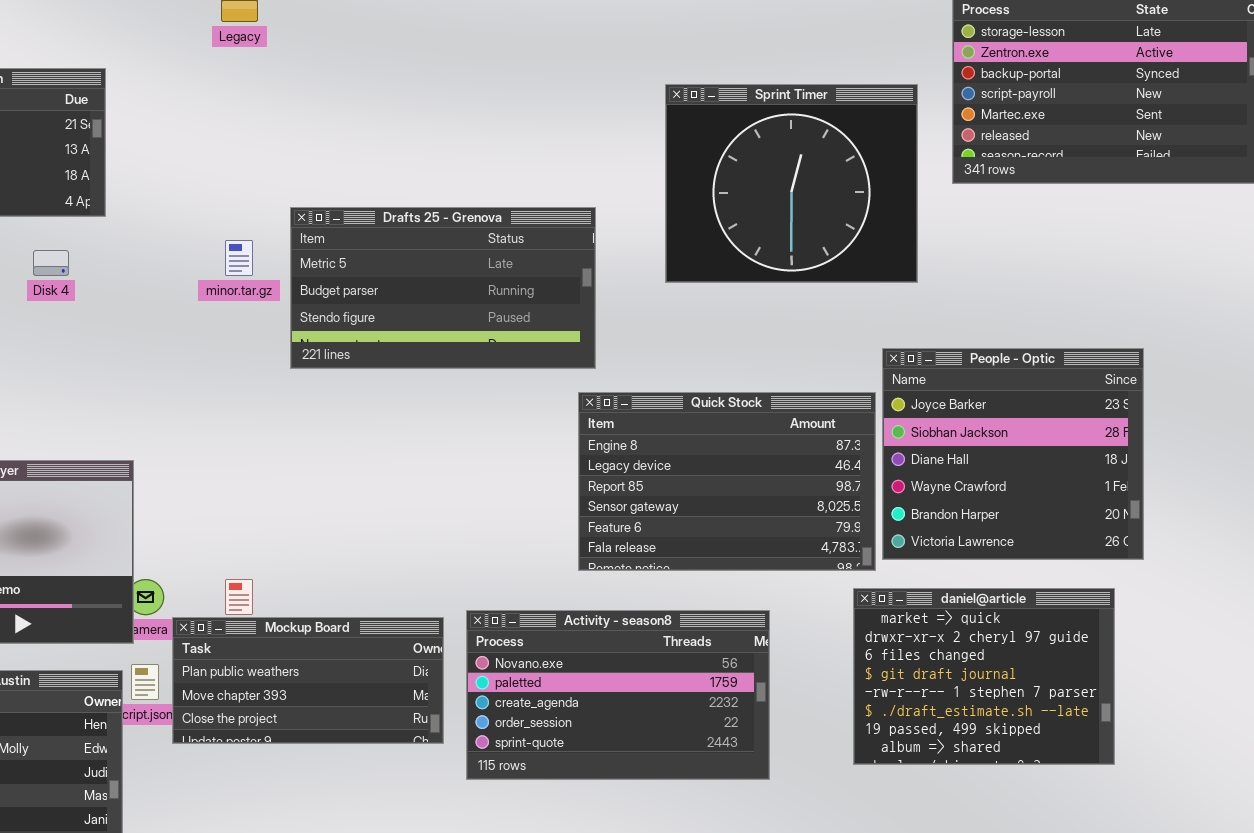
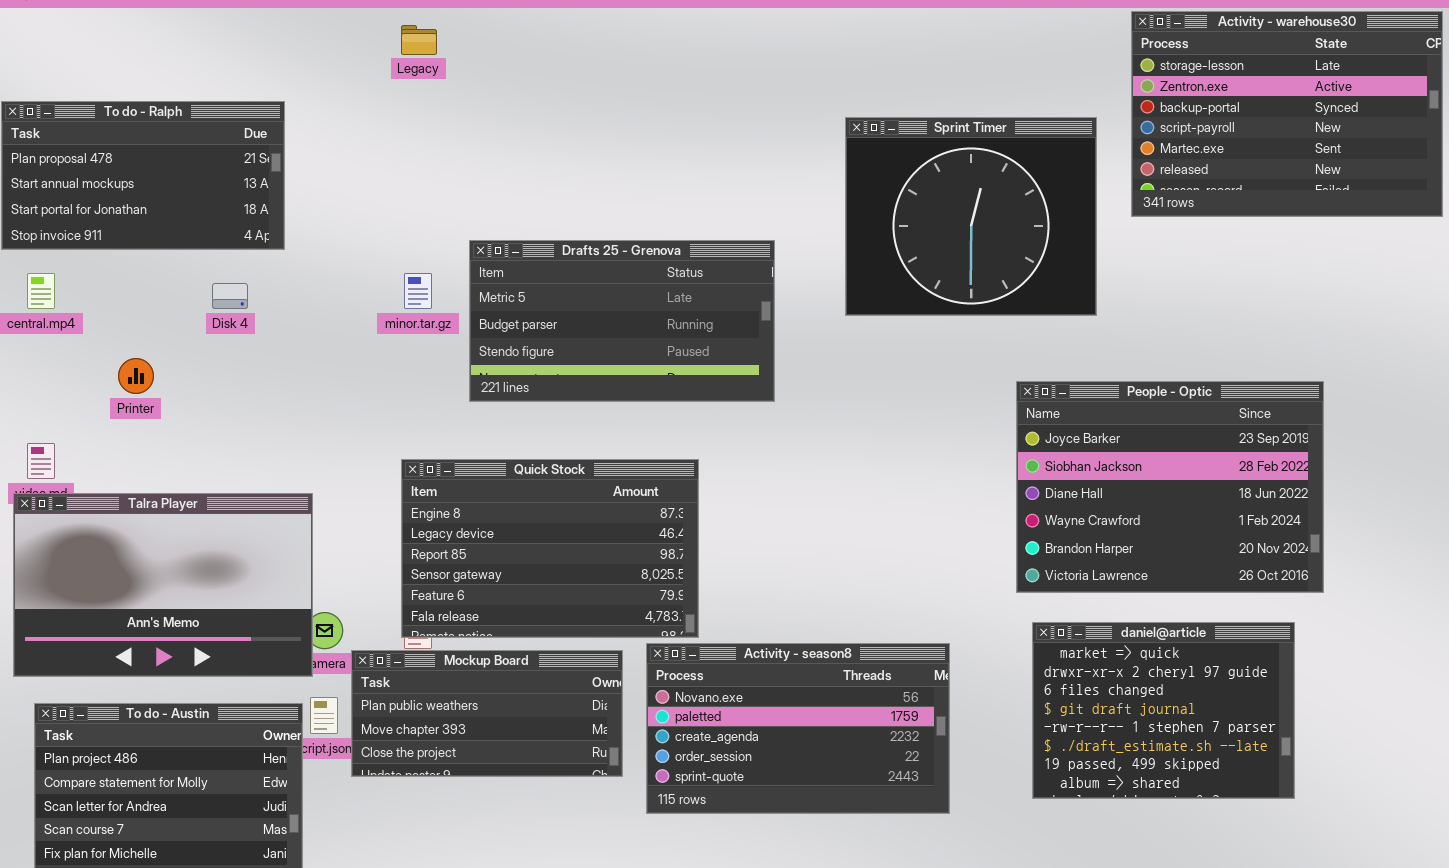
People - Optic: [882,348,1144,560] -> [1016,381,1324,593], resized
Quick Stock: [578,392,876,571] -> [401,459,699,638], moved

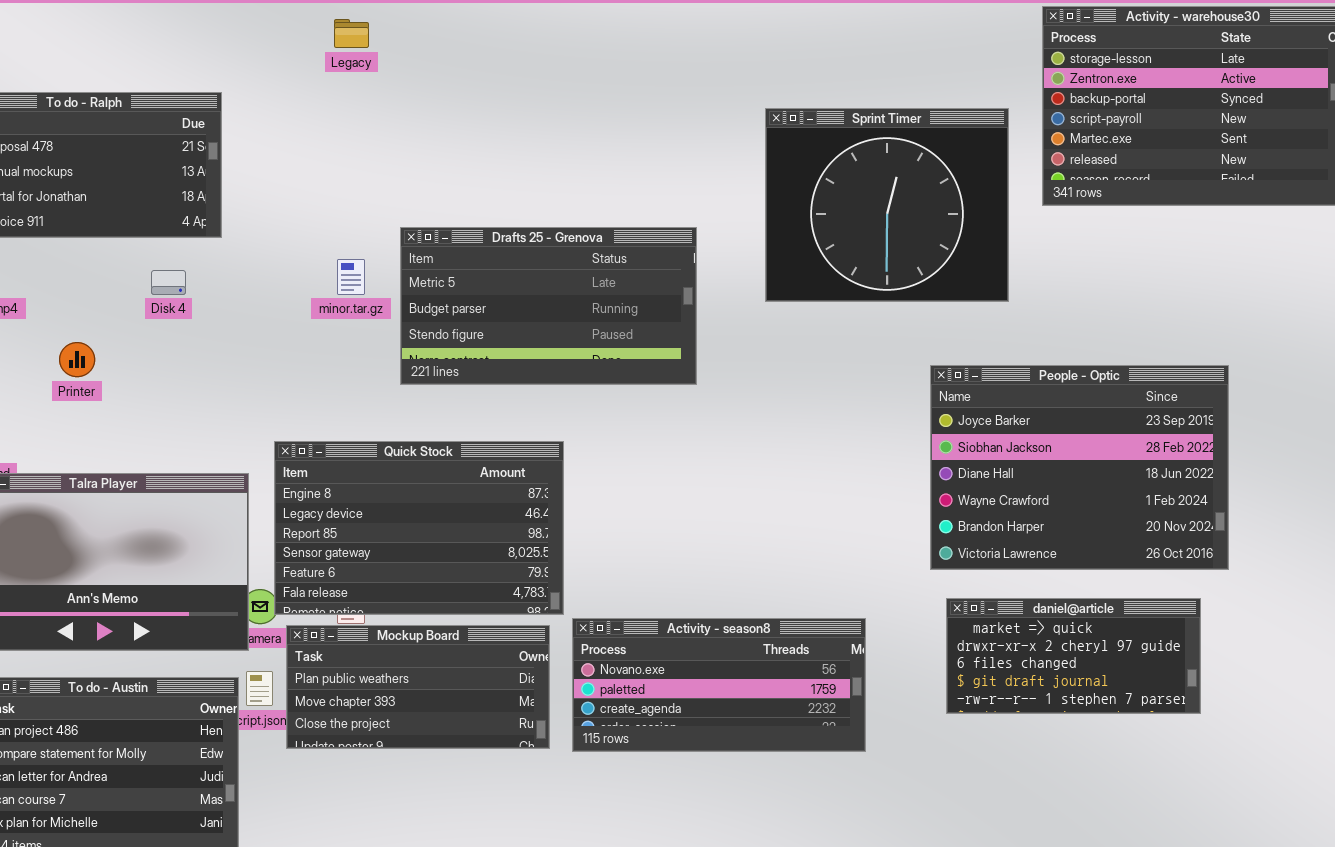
Quick Stock: [401,459,699,638] -> [274,441,564,615], moved
daniel@article: [1032,622,1295,799] -> [946,598,1201,714], resized
Activity - season8: [646,643,950,814] -> [572,618,866,752], resized

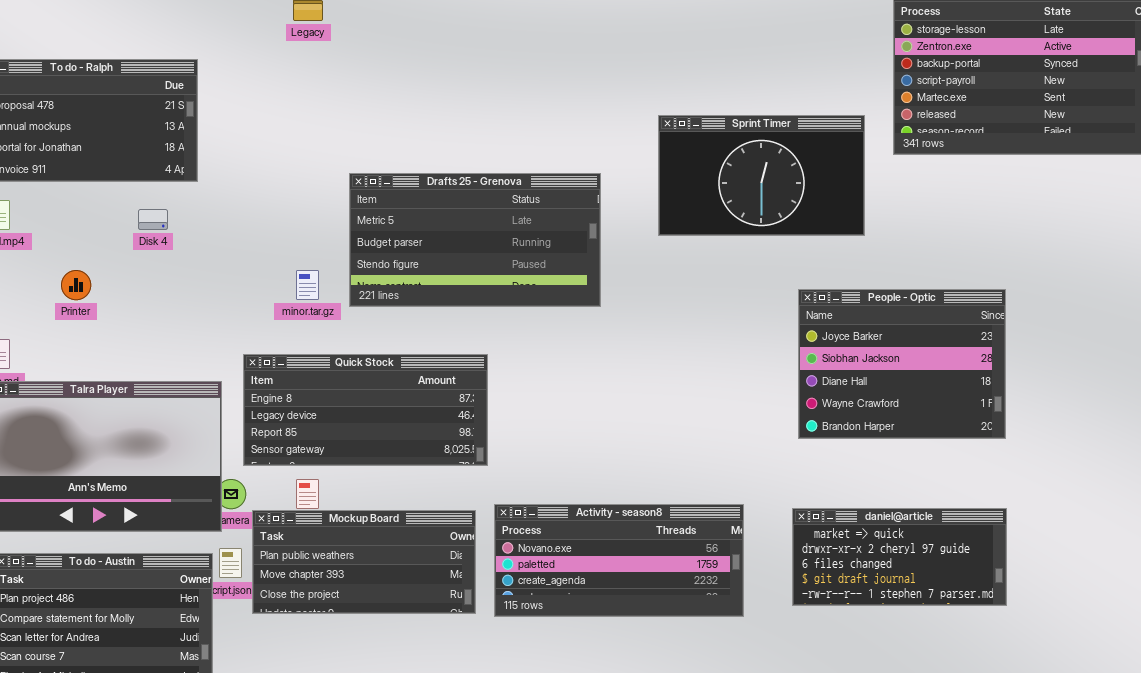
Sprint Timer: [765,108,1009,302] -> [658,115,865,236], resized
minor.tar.gz: [337,259,365,295] -> [296,270,319,300], moved
People - Optic: [930,365,1229,570] -> [798,289,1006,439], resized
Quick Stock: [274,441,564,615] -> [243,354,488,466], resized
daniel@article: [946,598,1201,714] -> [792,508,1007,606], moved

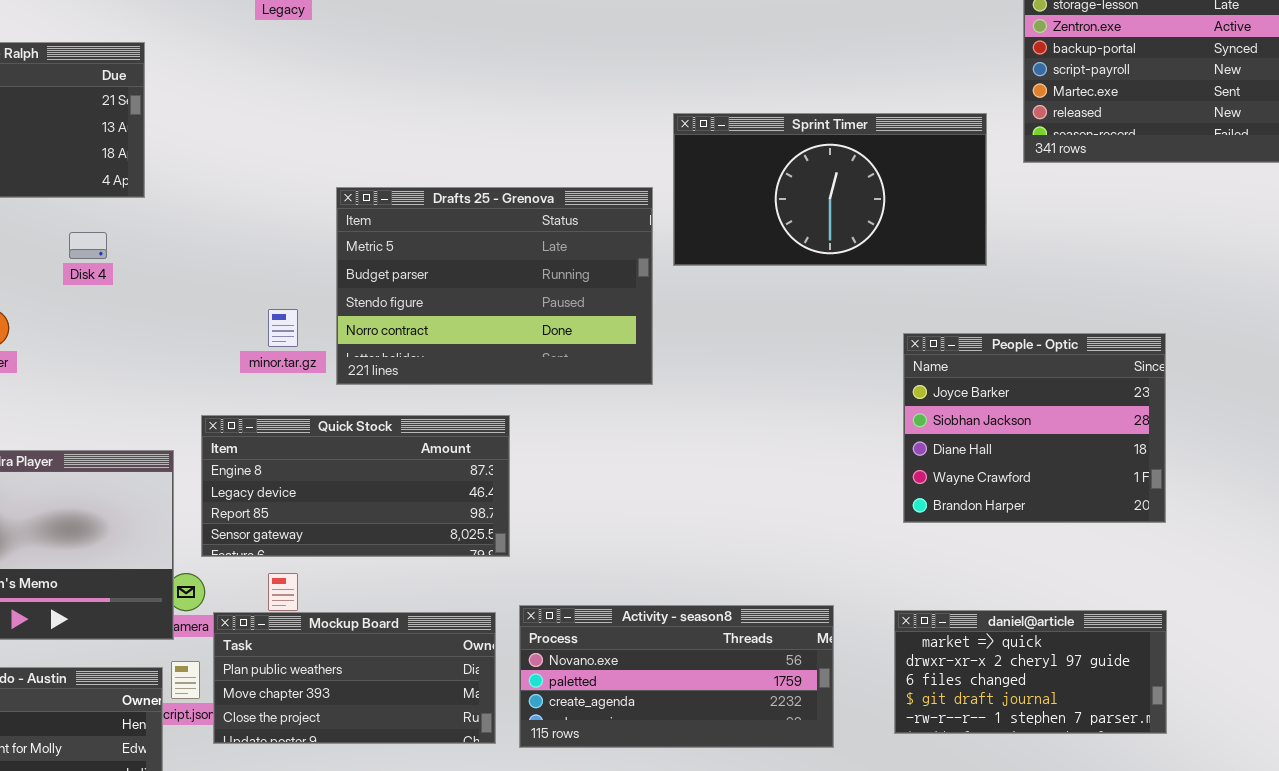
Sprint Timer: [658,115,865,236] -> [673,113,987,266], resized
Drafts 25 - Grenova: [349,173,601,307] -> [336,187,653,385], resized

